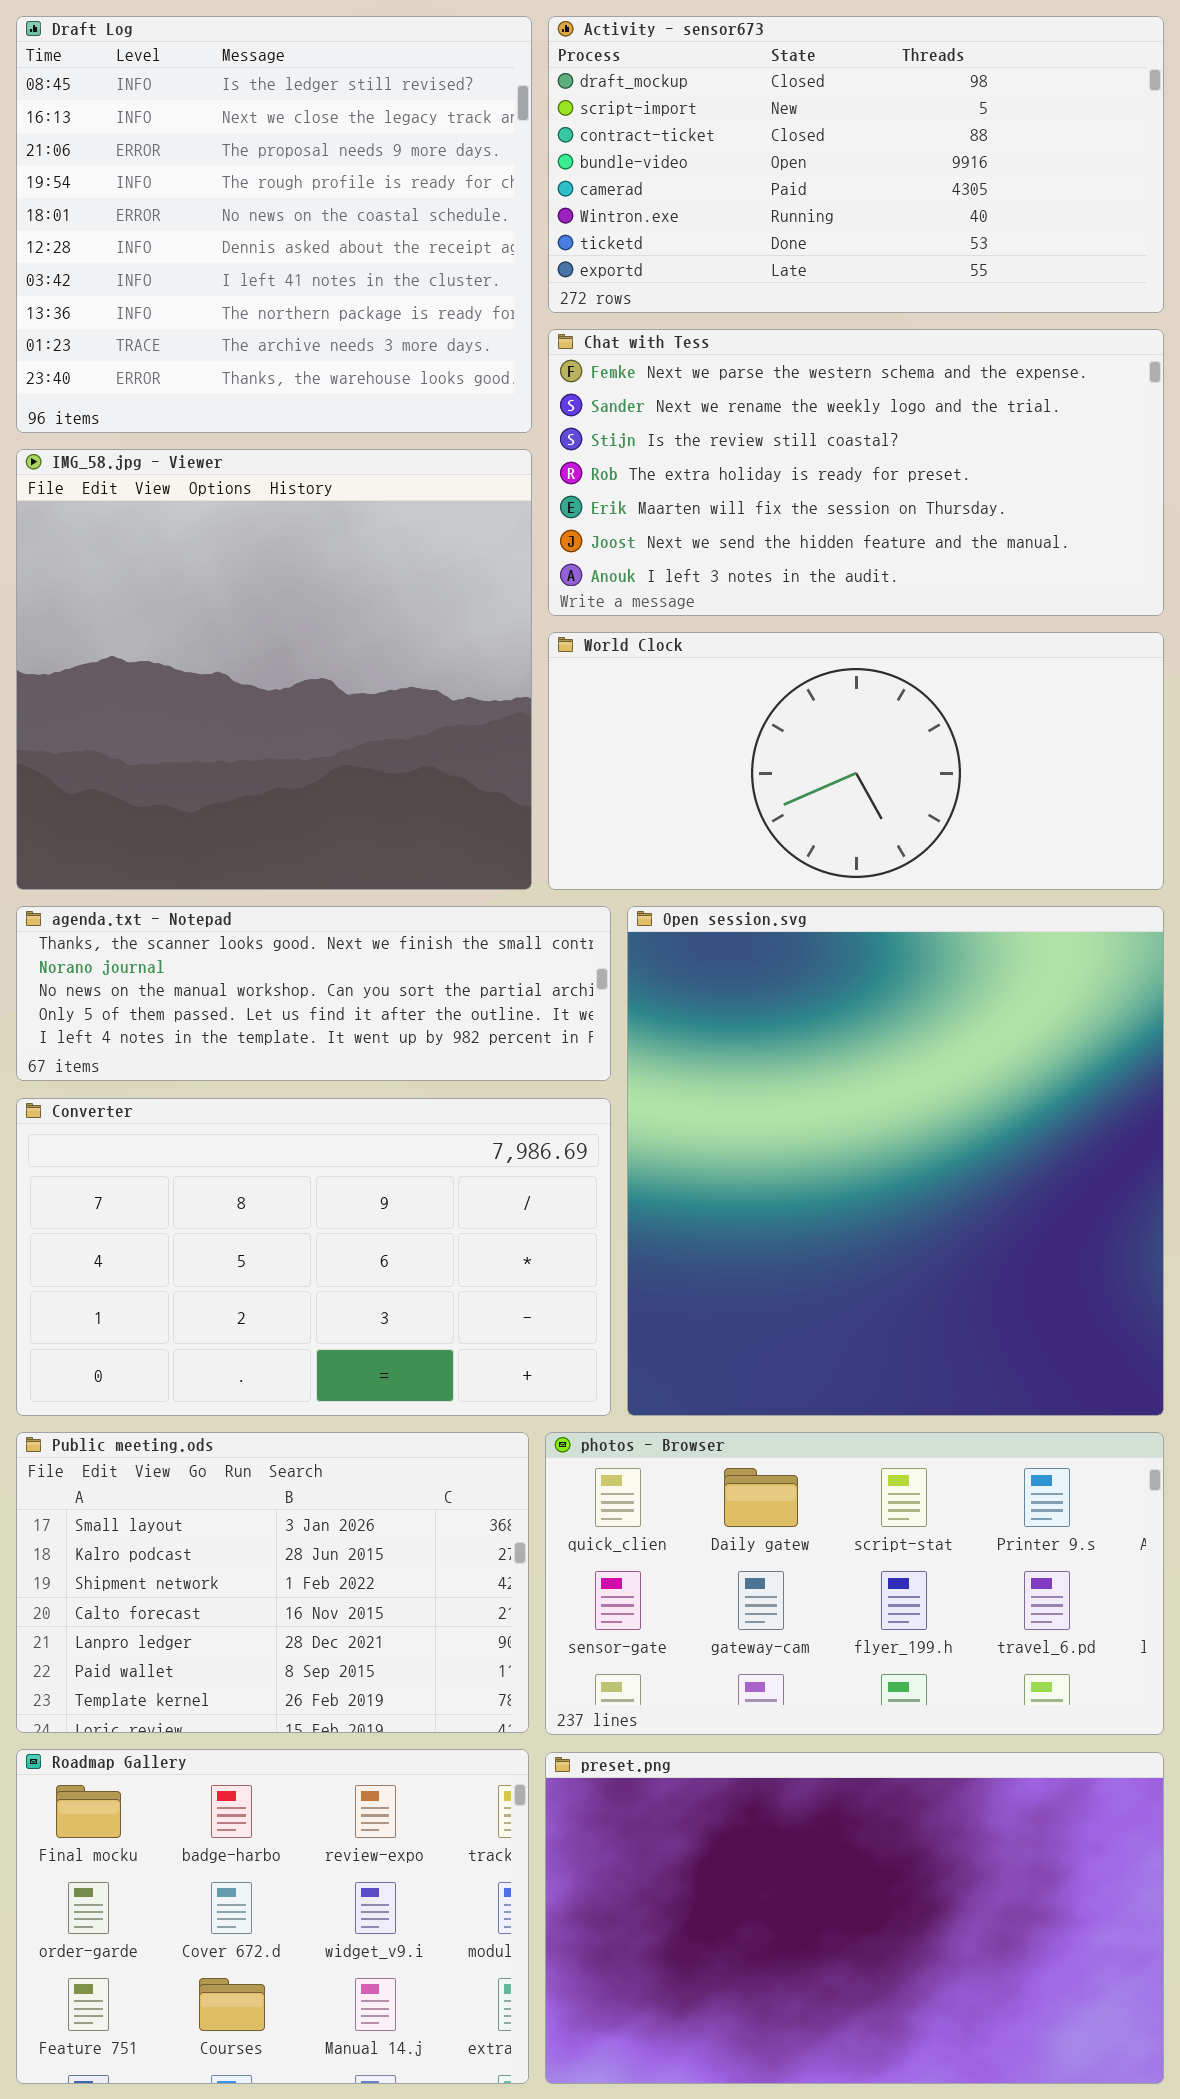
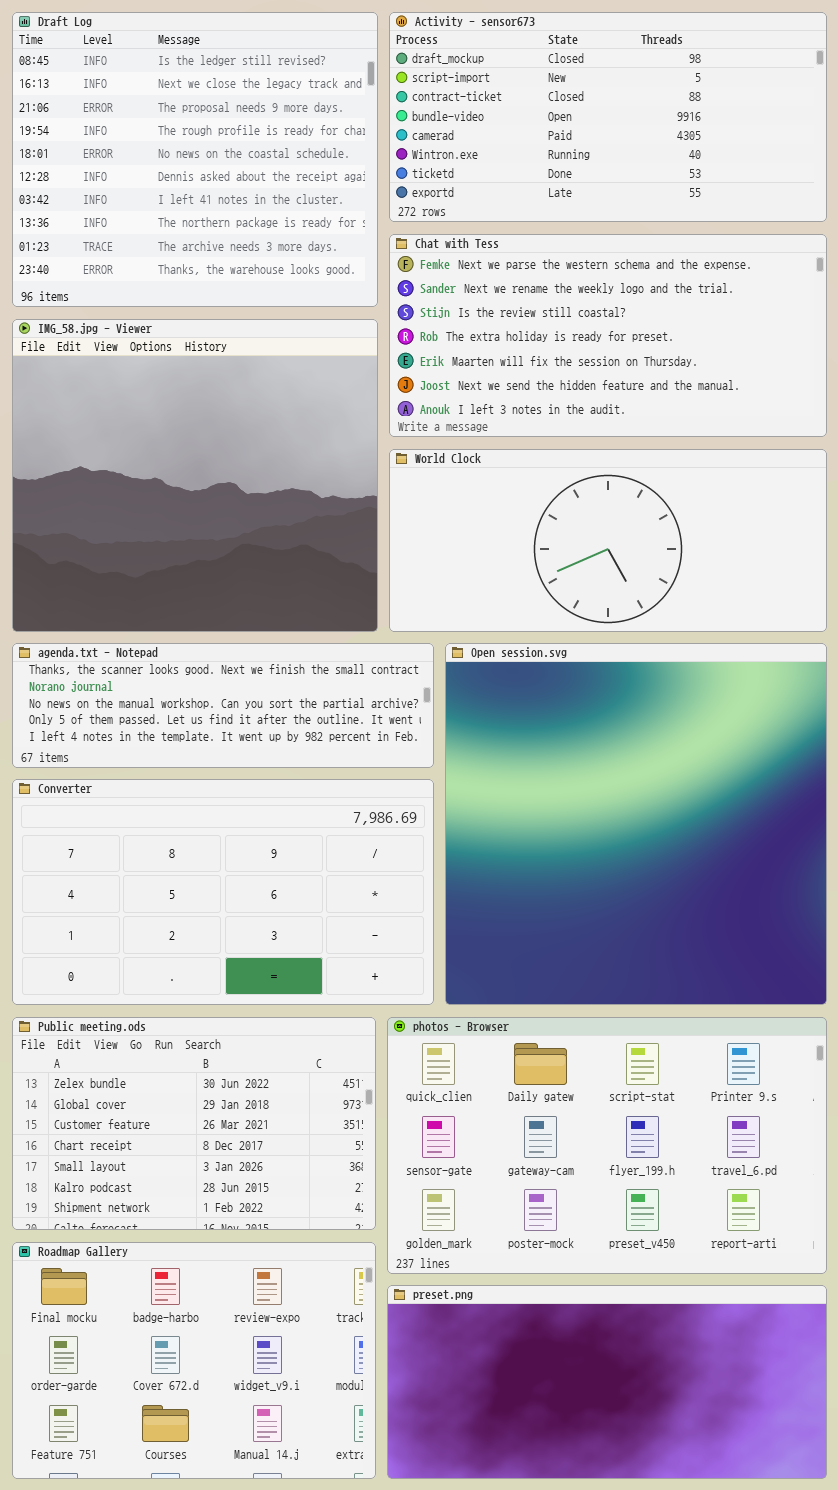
Public meeting.ods: [16,1432,529,1733] -> [12,1017,376,1230], scrolled up 4 rows
photos - Browser: [545,1432,1164,1735] -> [387,1017,827,1274], resized
preset.png: [545,1752,1164,2084] -> [387,1285,827,1479], resized

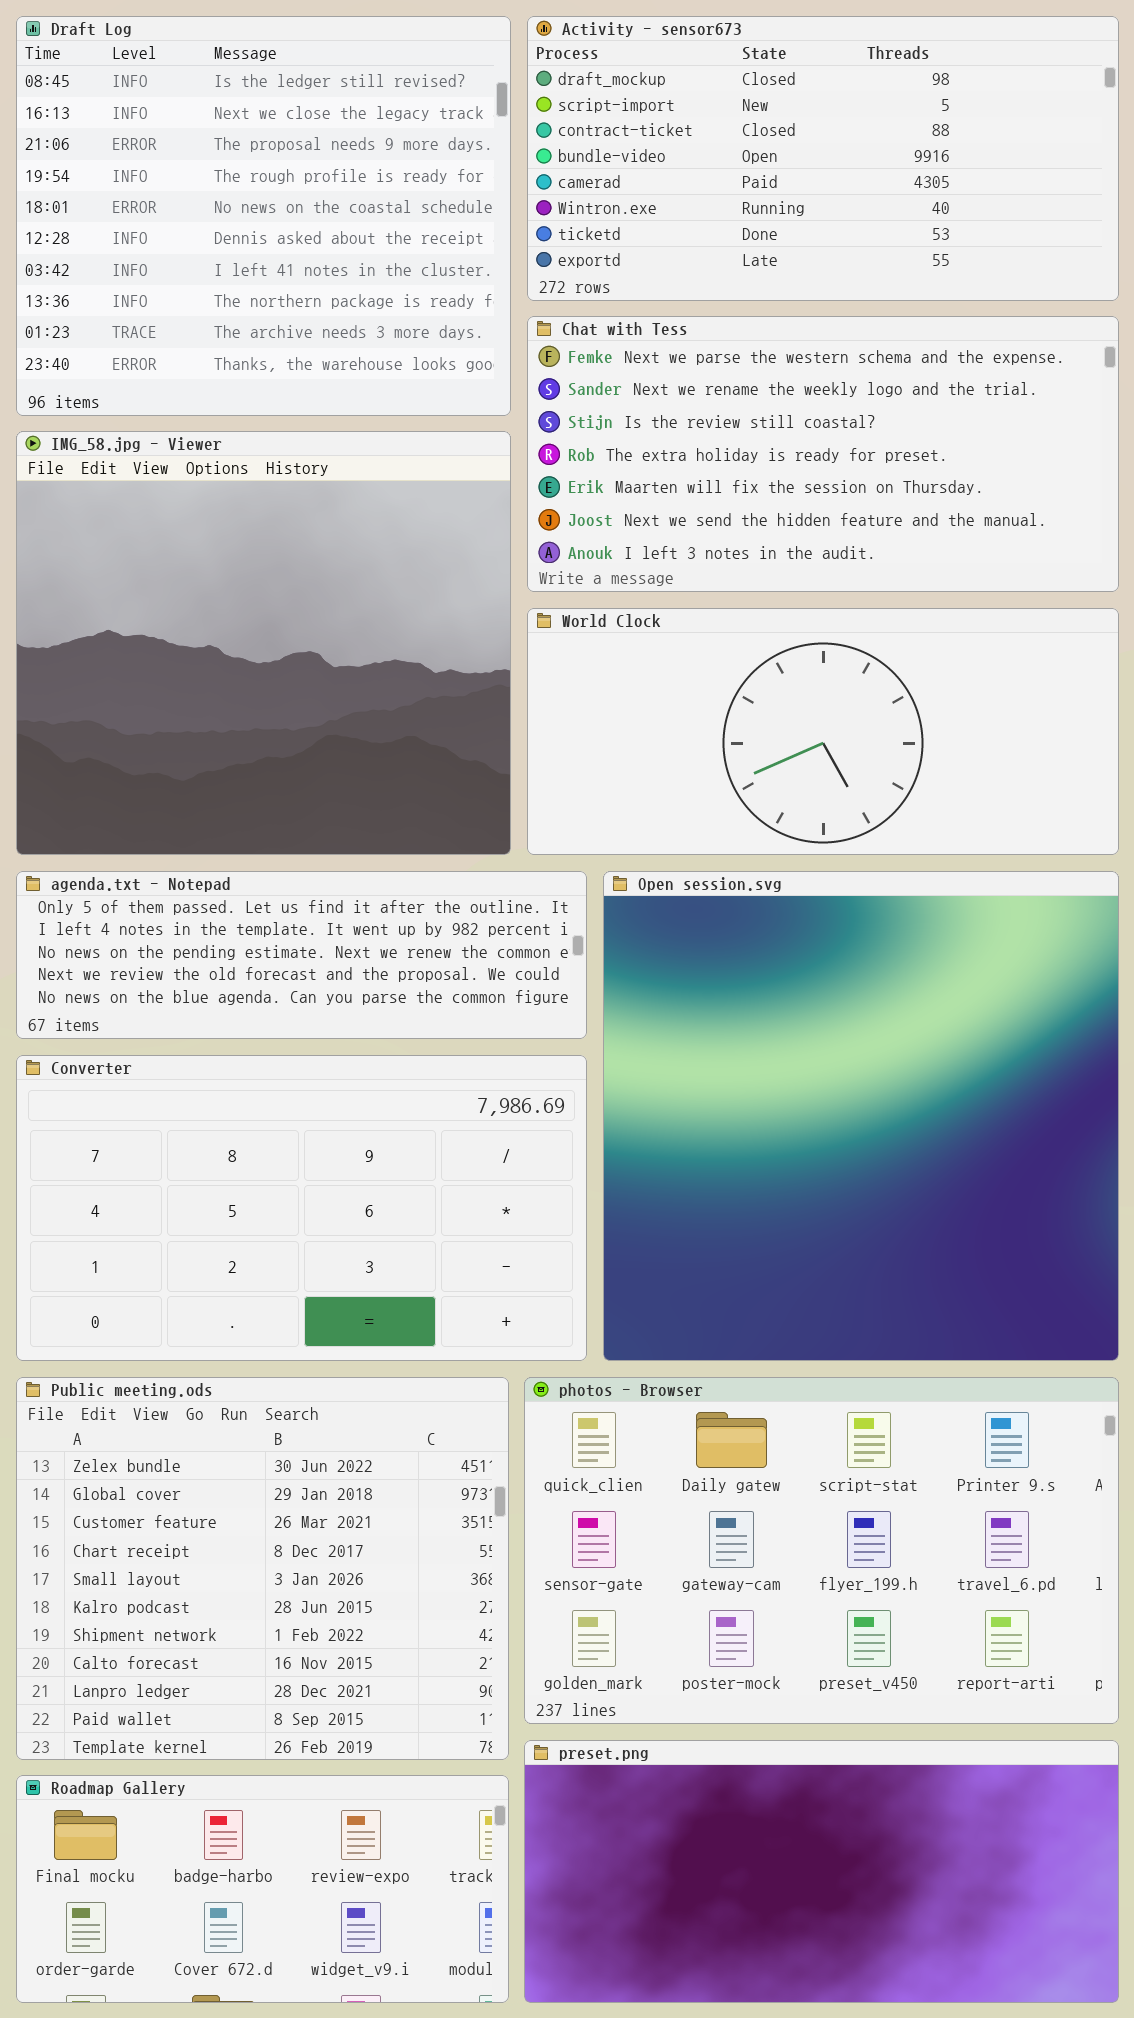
agenda.txt - Notepad: [12,643,434,768] -> [16,871,587,1039], scrolled down 3 rows
Public meeting.ods: [12,1017,376,1230] -> [16,1377,509,1760], resized
Roadmap Gallery: [12,1242,376,1479] -> [16,1775,509,2003], resized

